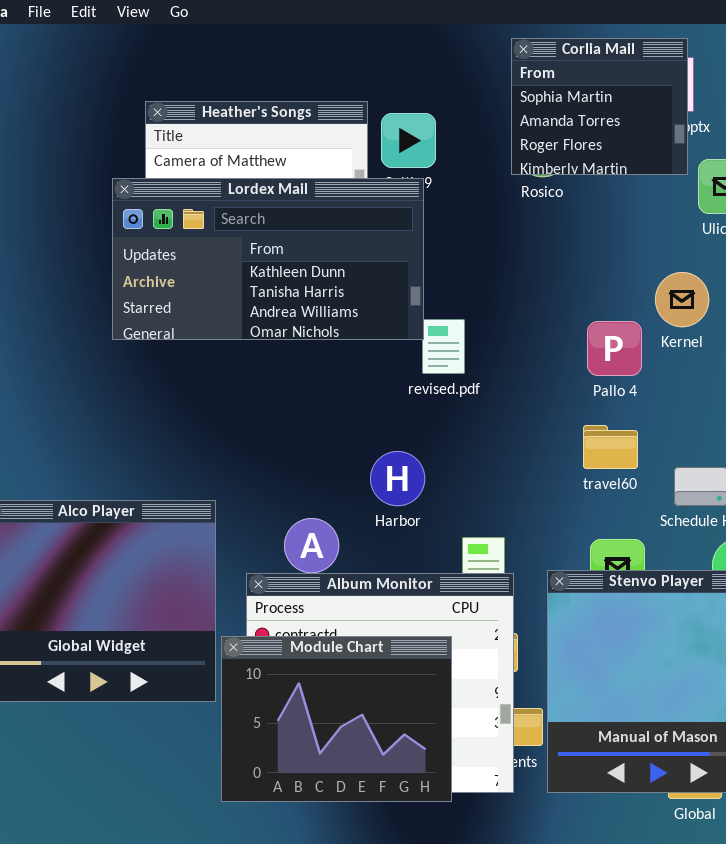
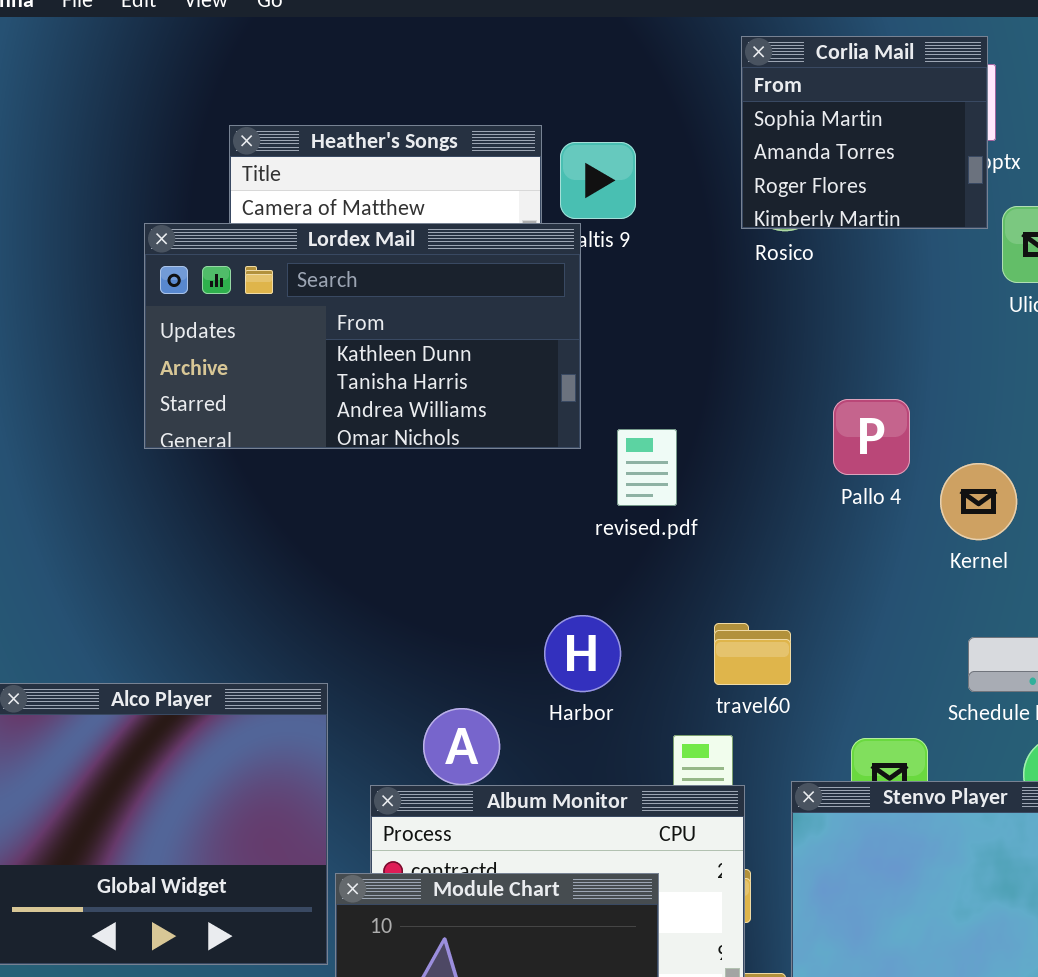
Lordex Mail: [112,178,424,340] -> [144,223,581,449], moved
Kernel: [655,272,709,327] -> [940,463,1017,540], moved
Pallo 4: [587,321,642,376] -> [833,399,910,475], moved
travel60: [583,425,638,469] -> [714,623,791,685], moved

